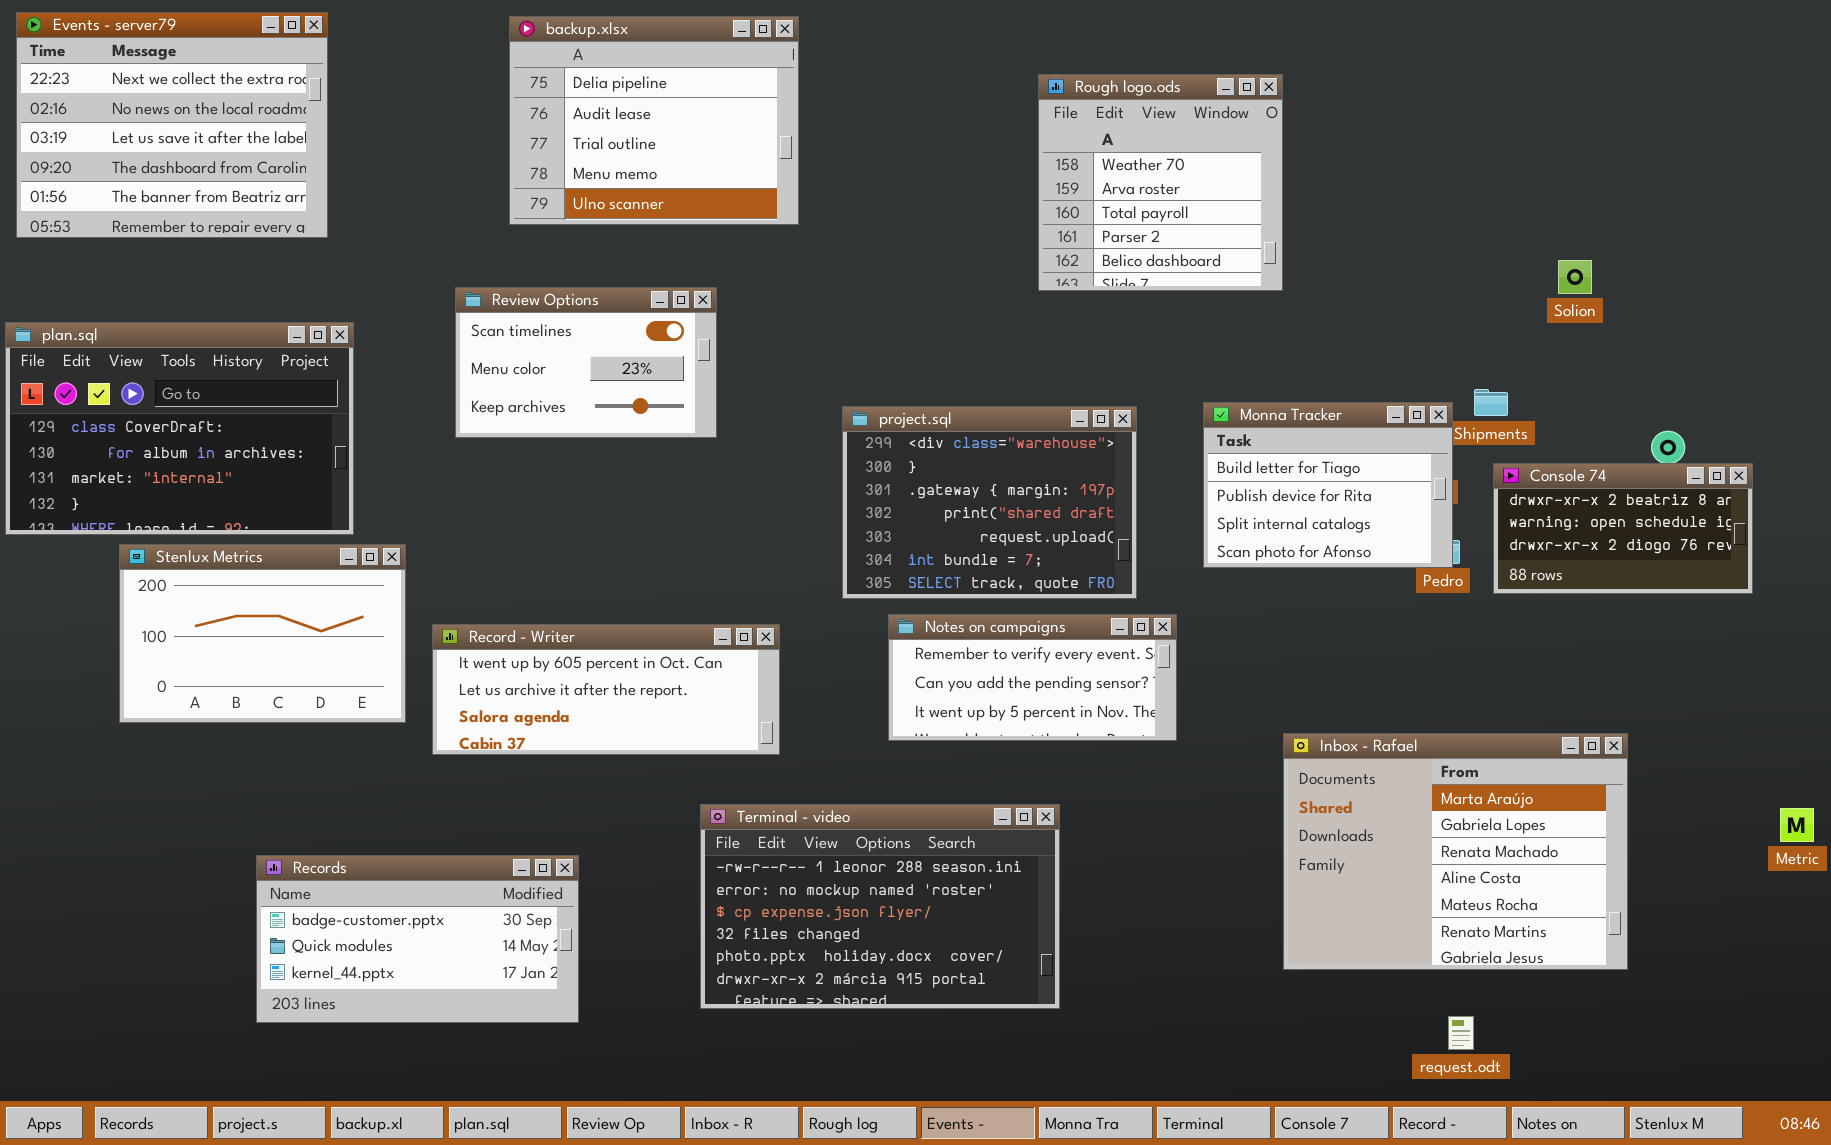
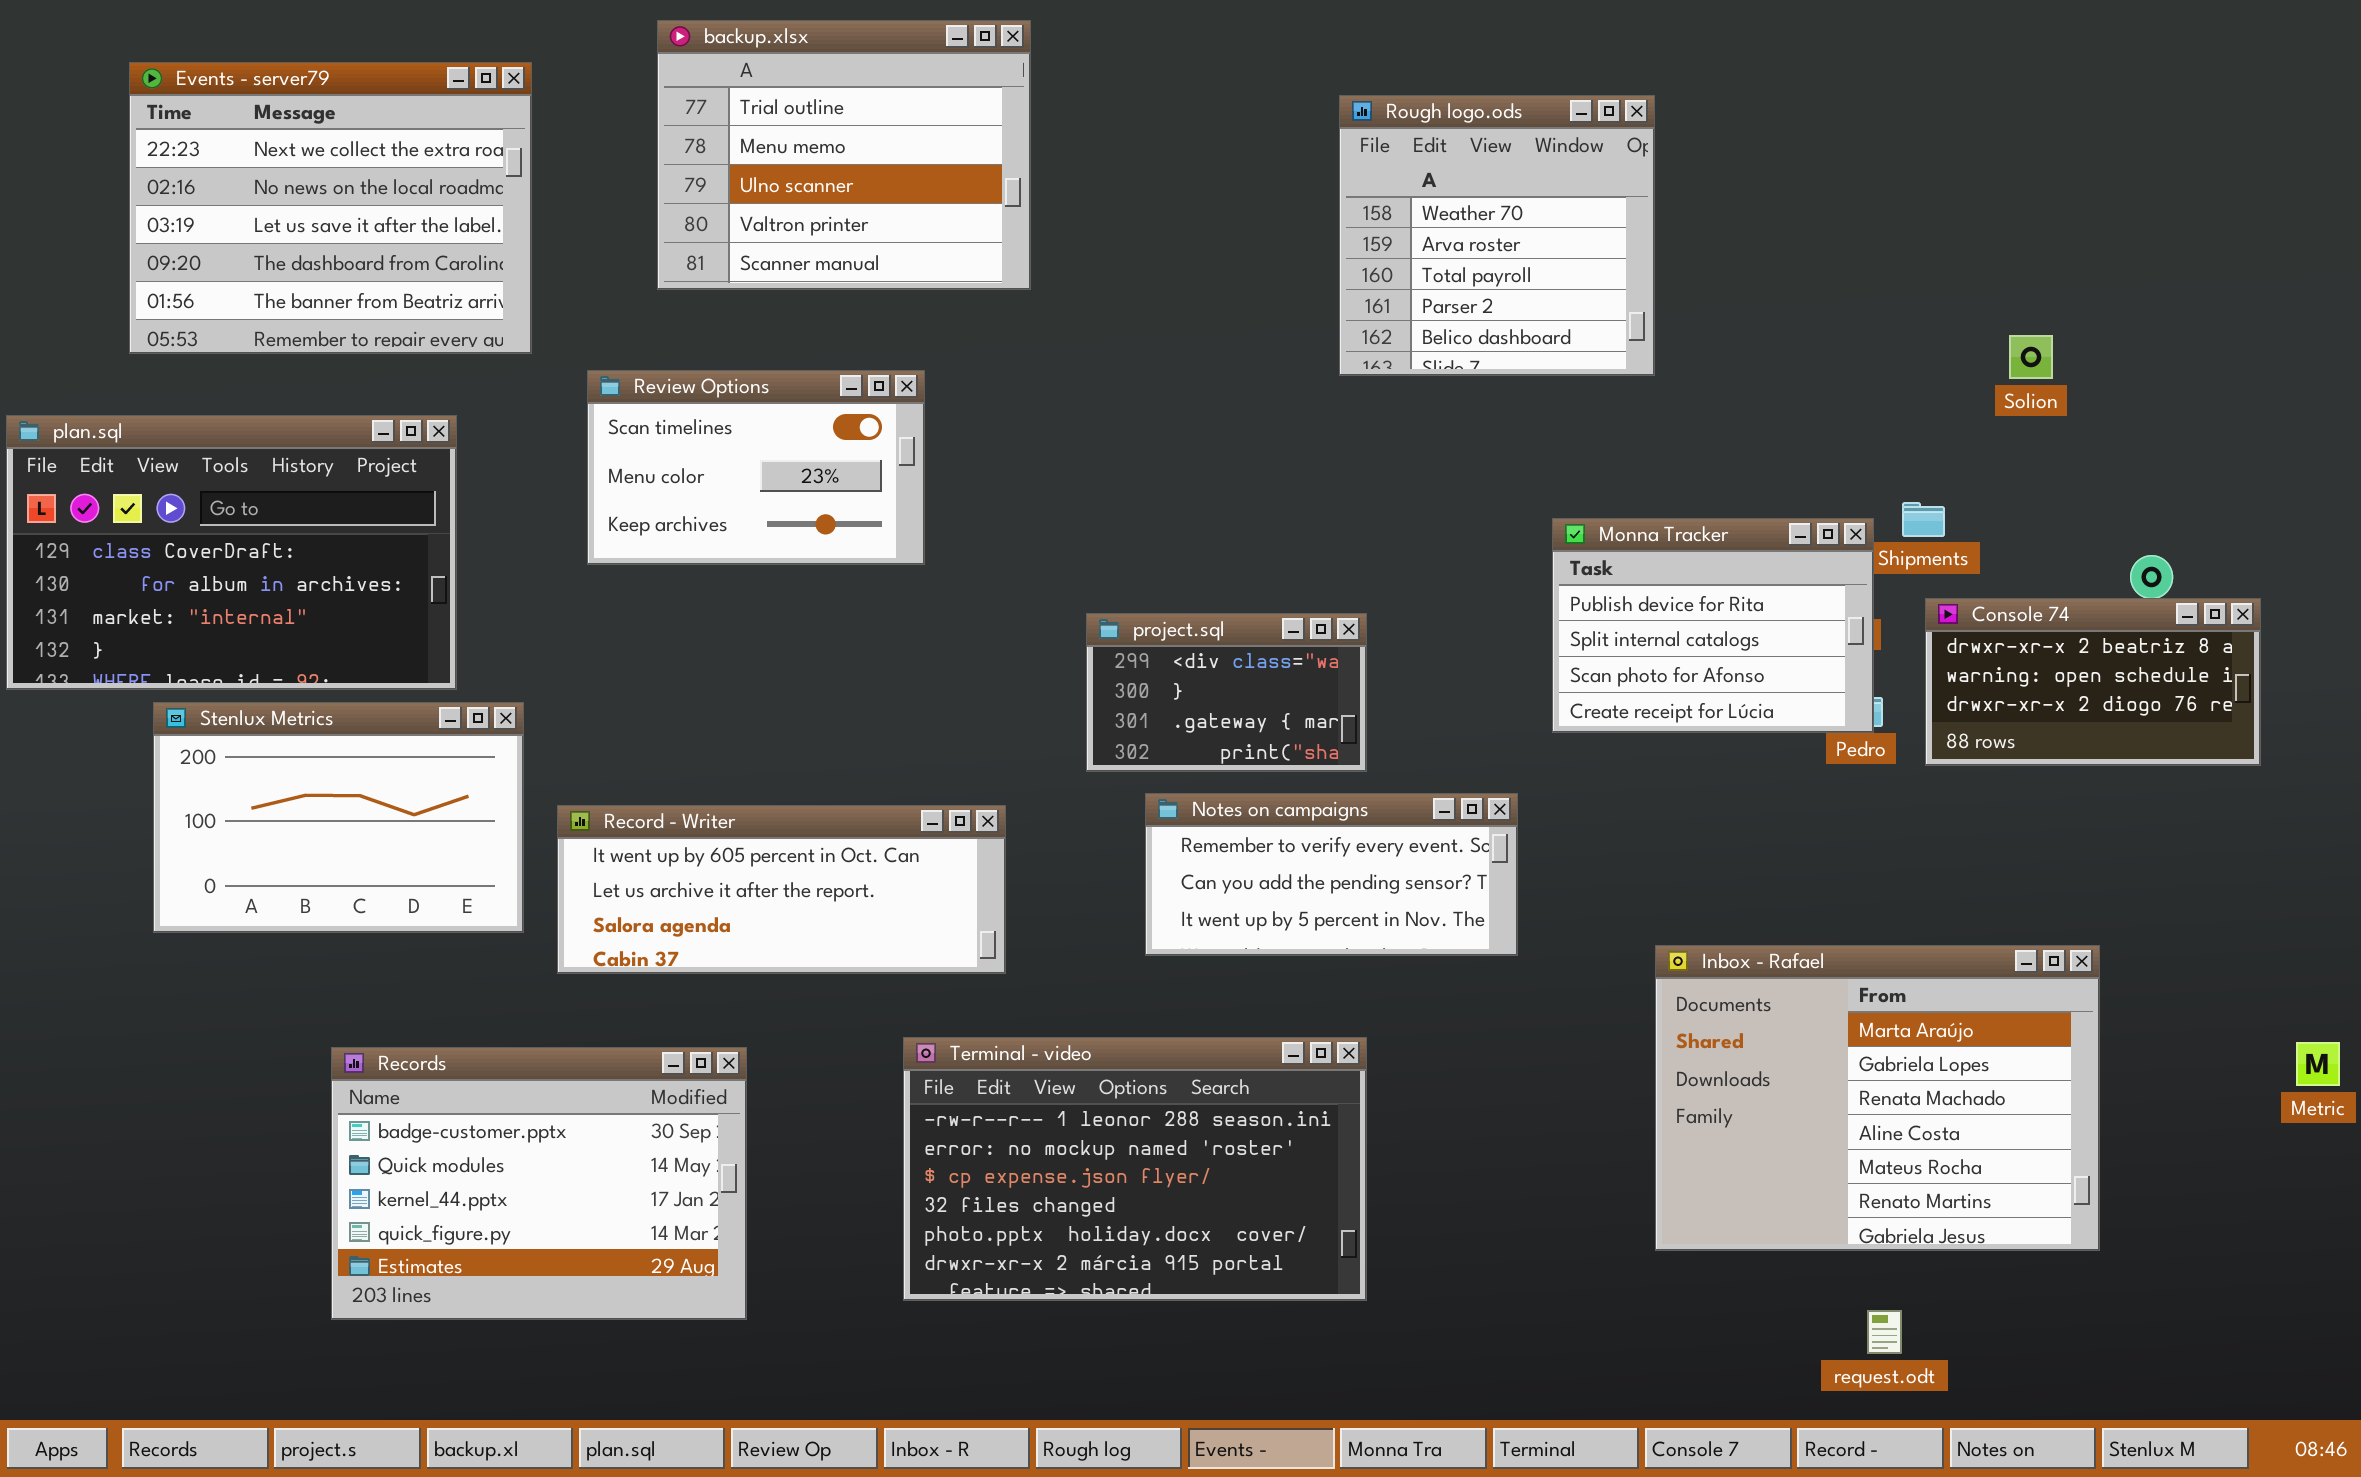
Events - server79: [16,12,328,238] -> [129,62,532,354], moved
backup.xlsx: [509,16,799,225] -> [657,20,1031,290], scrolled down 2 rows
Monna Tracker: [1203,402,1453,568] -> [1552,518,1874,733], scrolled down 1 row
project.sql: [842,406,1137,599] -> [1086,613,1367,772], resized
Records: [256,855,579,1023] -> [331,1047,747,1320], resized

